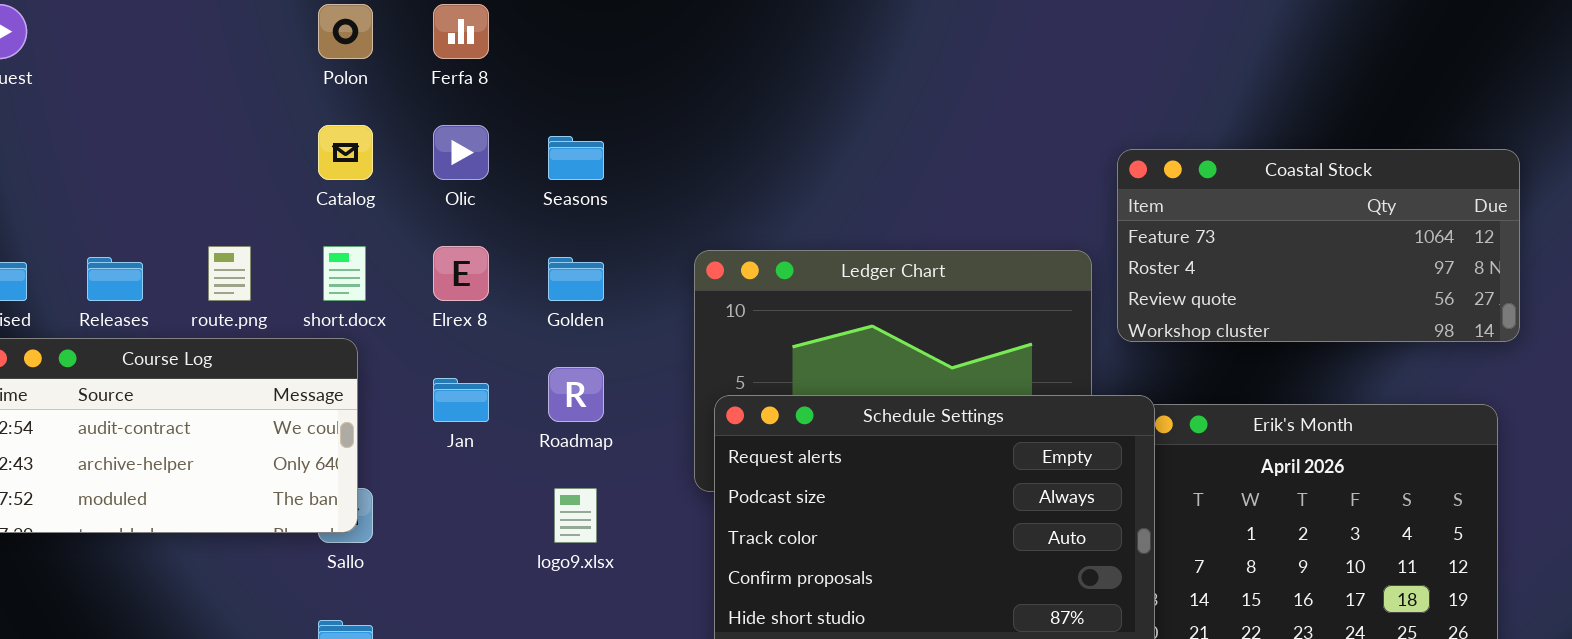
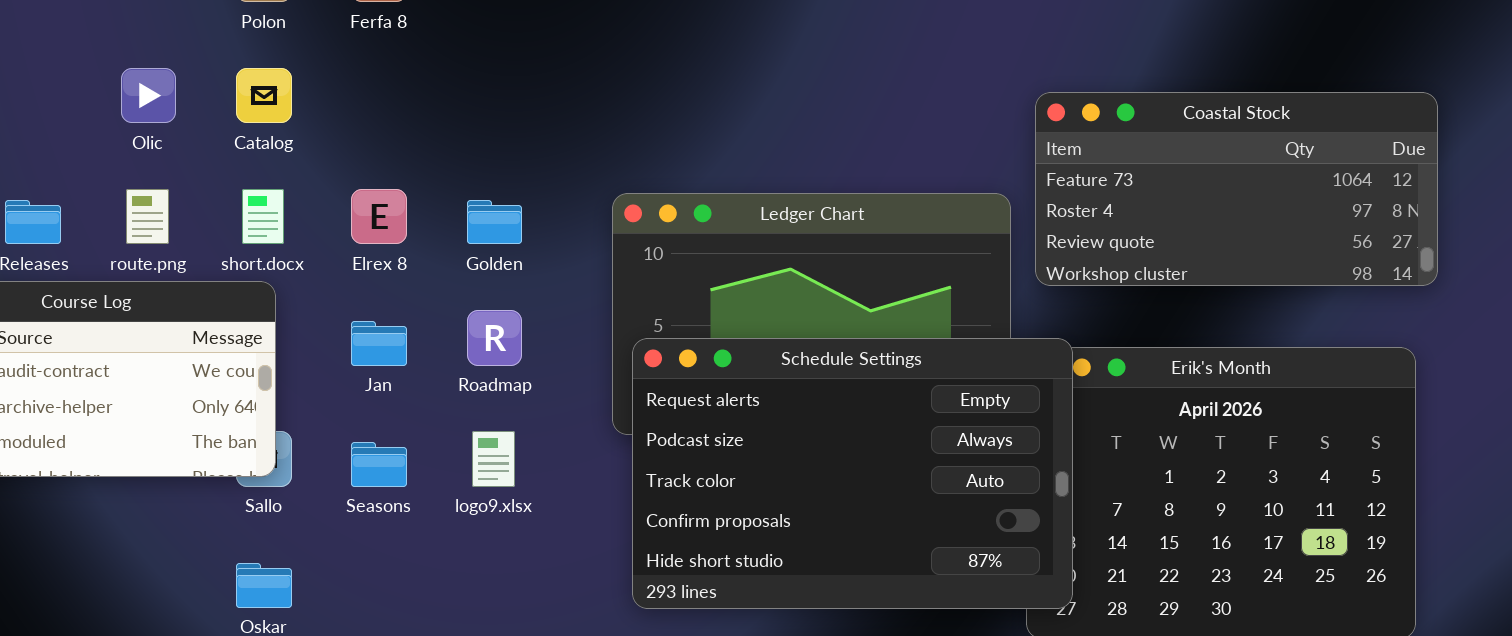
Olic: [433,125,489,180] -> [121,68,176,123], moved
Seasons: [548,136,604,180] -> [351,442,407,487], moved

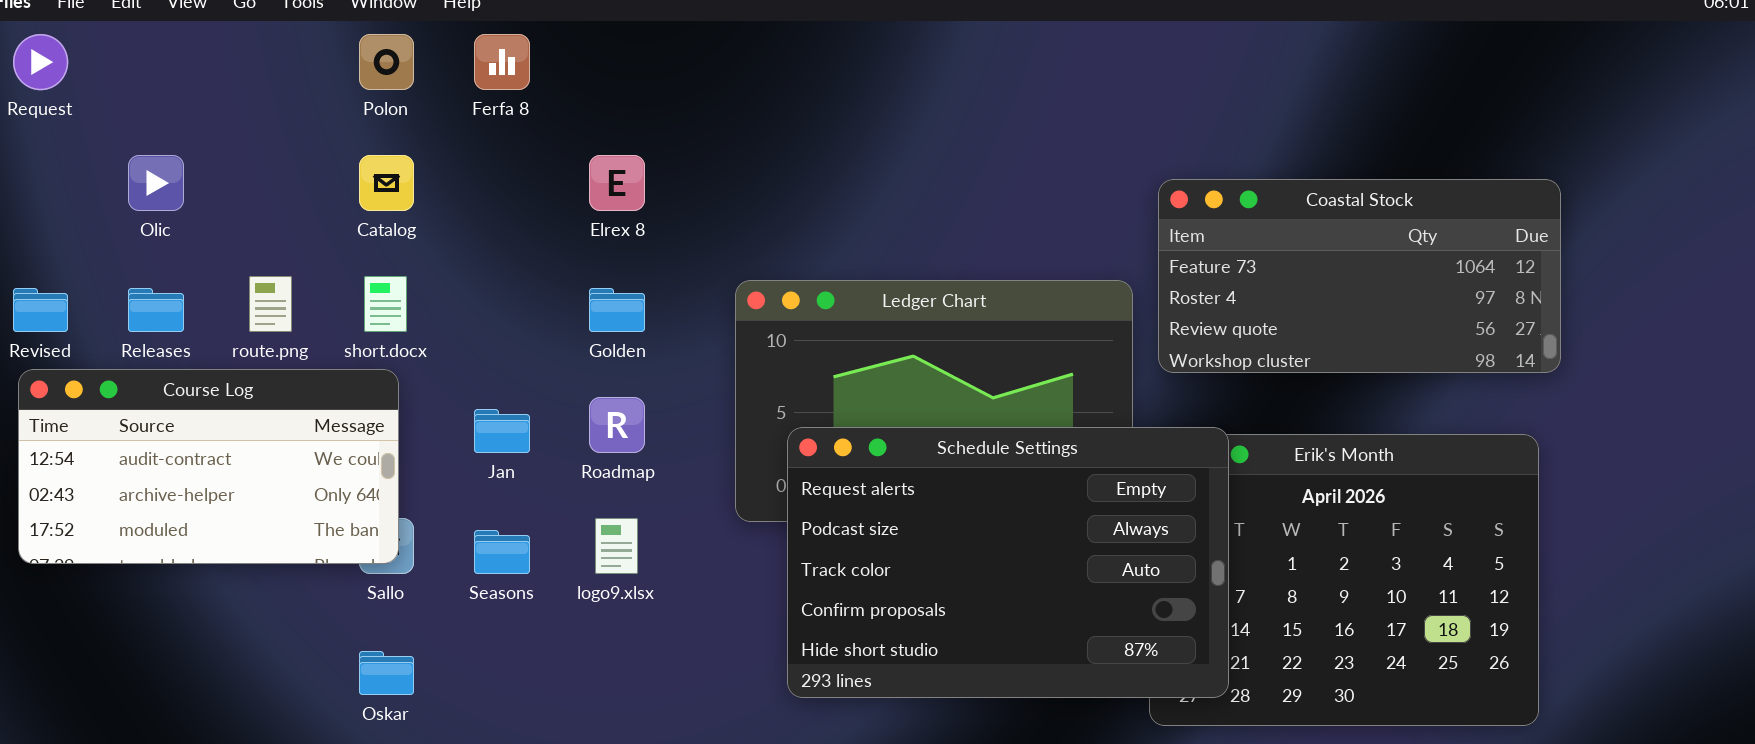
Olic: [121,68,176,123] -> [128,155,184,211], moved
Elrex 8: [351,189,407,244] -> [589,155,645,211], moved
Schedule Settings: [632,338,1073,609] -> [787,427,1229,698], moved

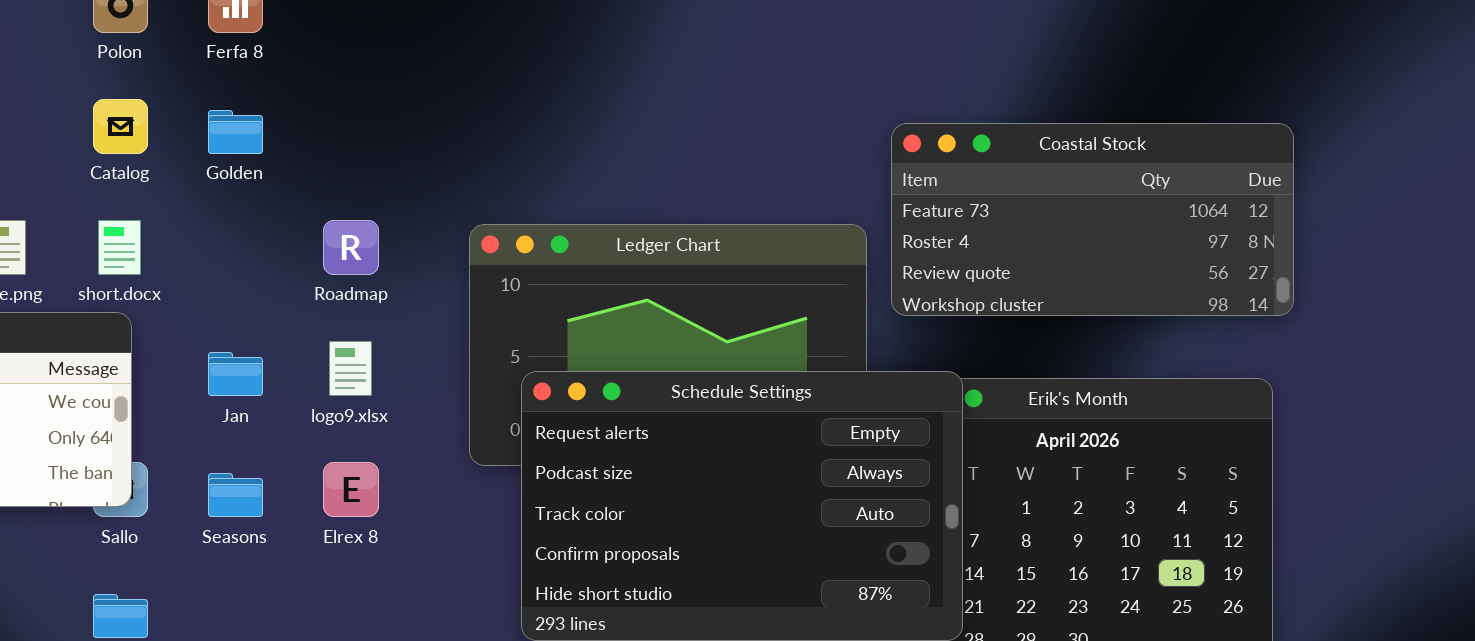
Elrex 8: [589,155,645,211] -> [323,462,379,517], moved
Golden: [589,288,645,332] -> [208,110,263,154], moved
Roadmap: [589,397,645,453] -> [323,220,379,275], moved
logo9.xlsx: [595,518,638,574] -> [329,341,372,396], moved

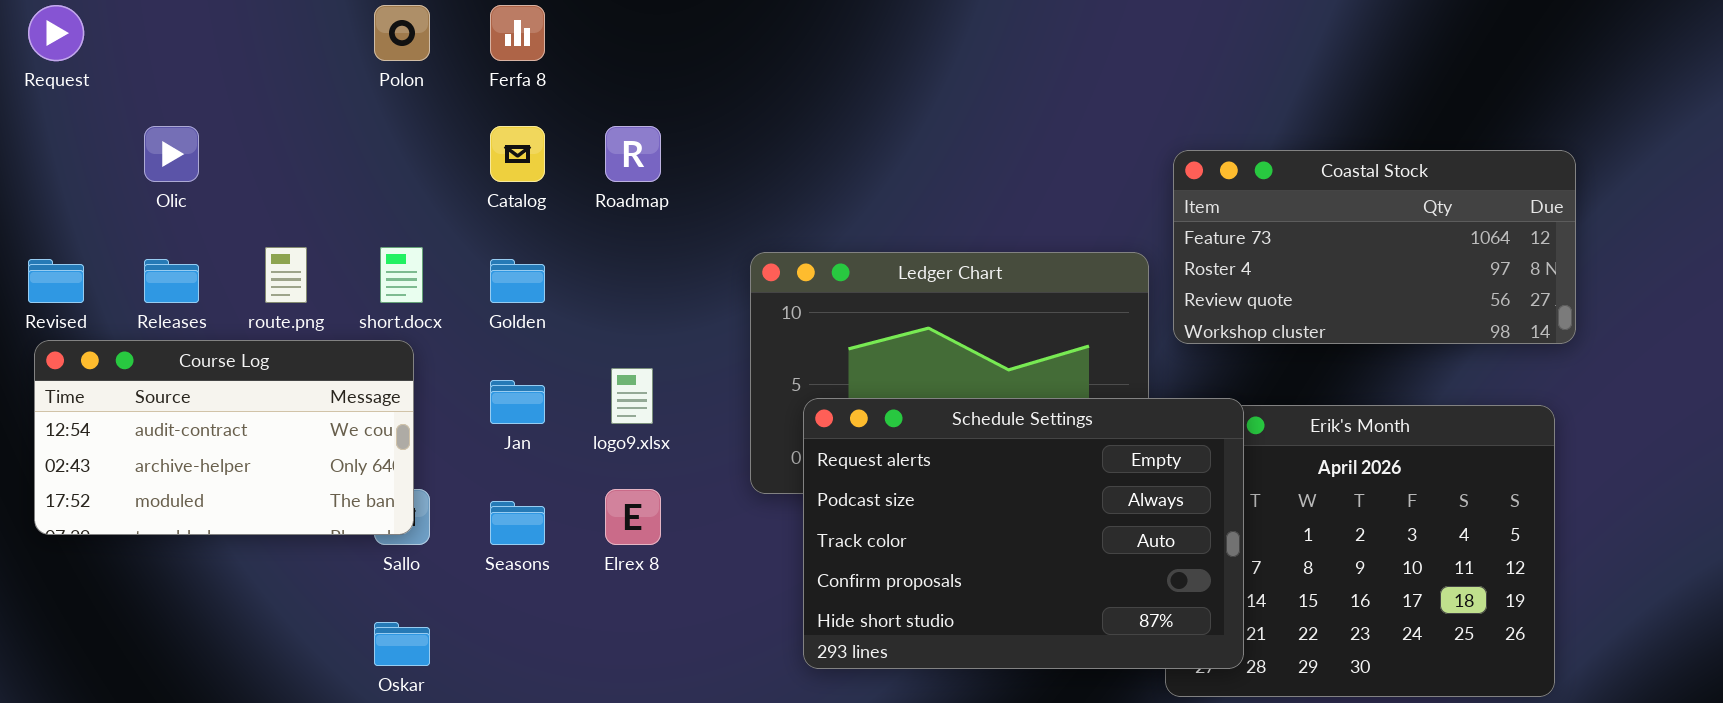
Catalog: [93,99,148,154] -> [490,126,545,182], moved
Golden: [208,110,263,154] -> [490,259,545,303], moved
Roadmap: [323,220,379,275] -> [605,126,661,182], moved

